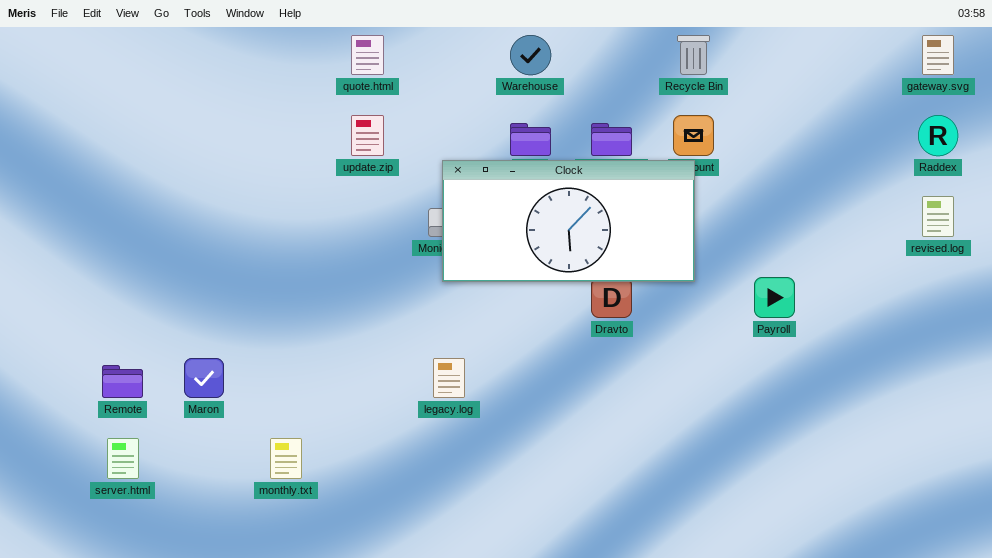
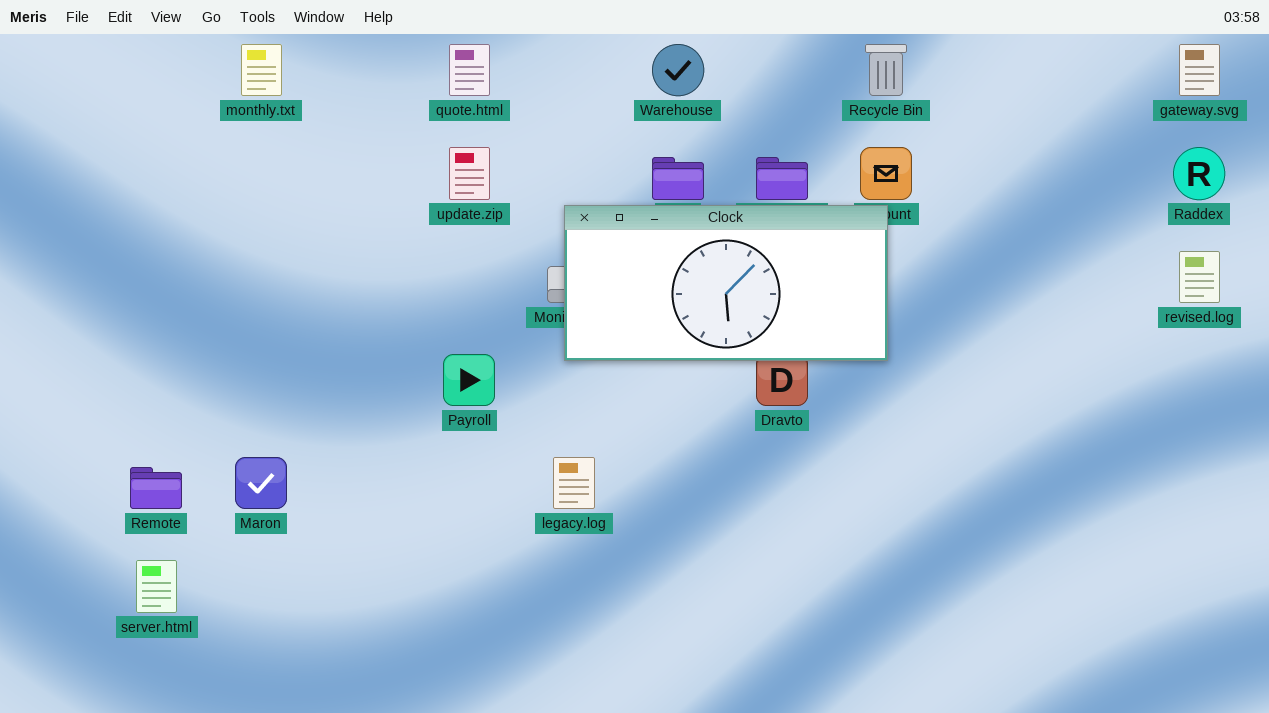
Payroll: [754,277,795,318] -> [443,354,495,406], moved
monthly.txt: [270,438,302,479] -> [241,44,282,96], moved

